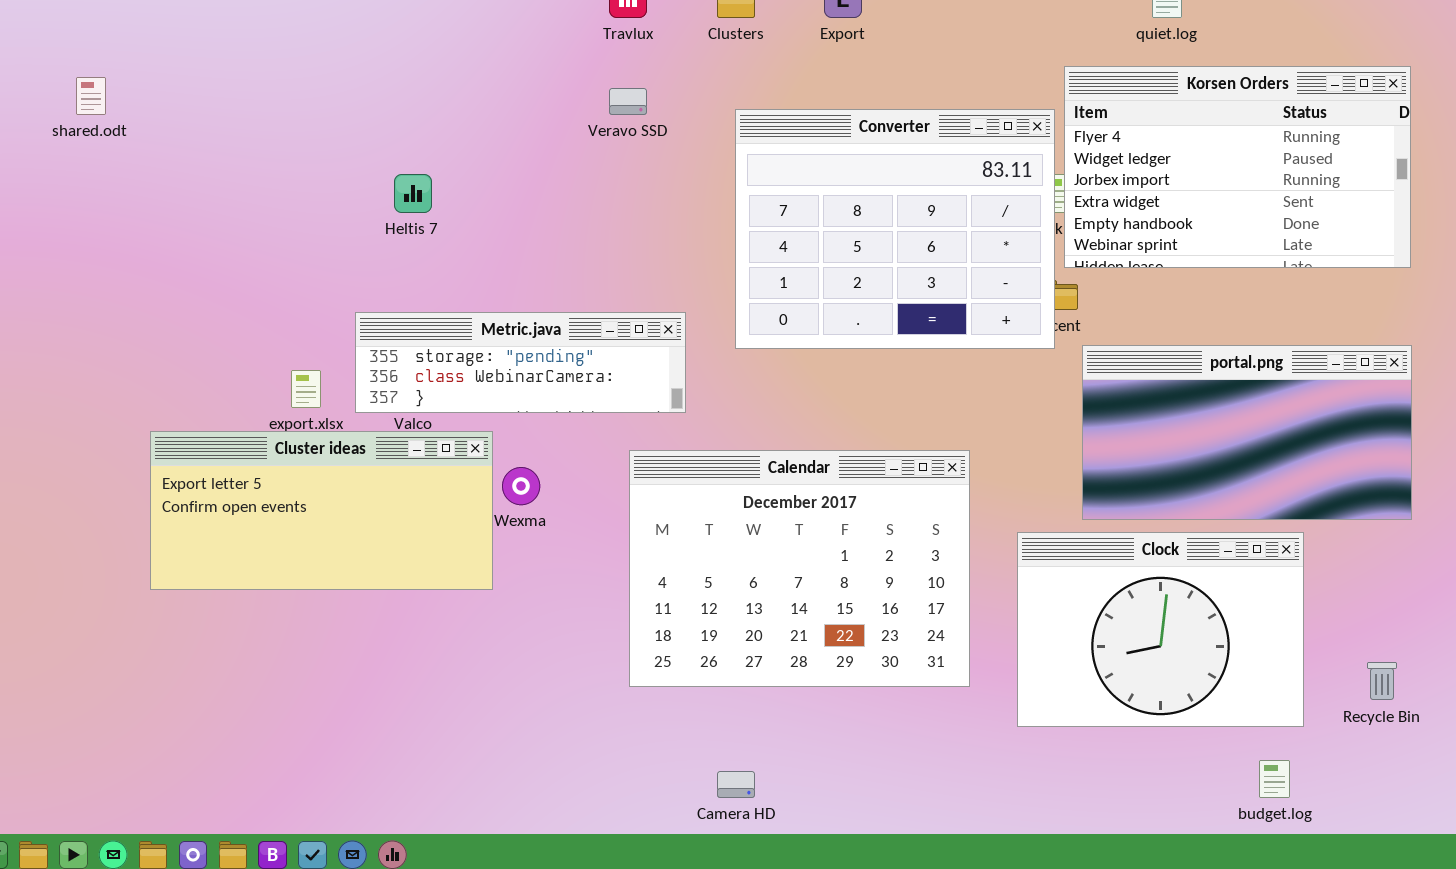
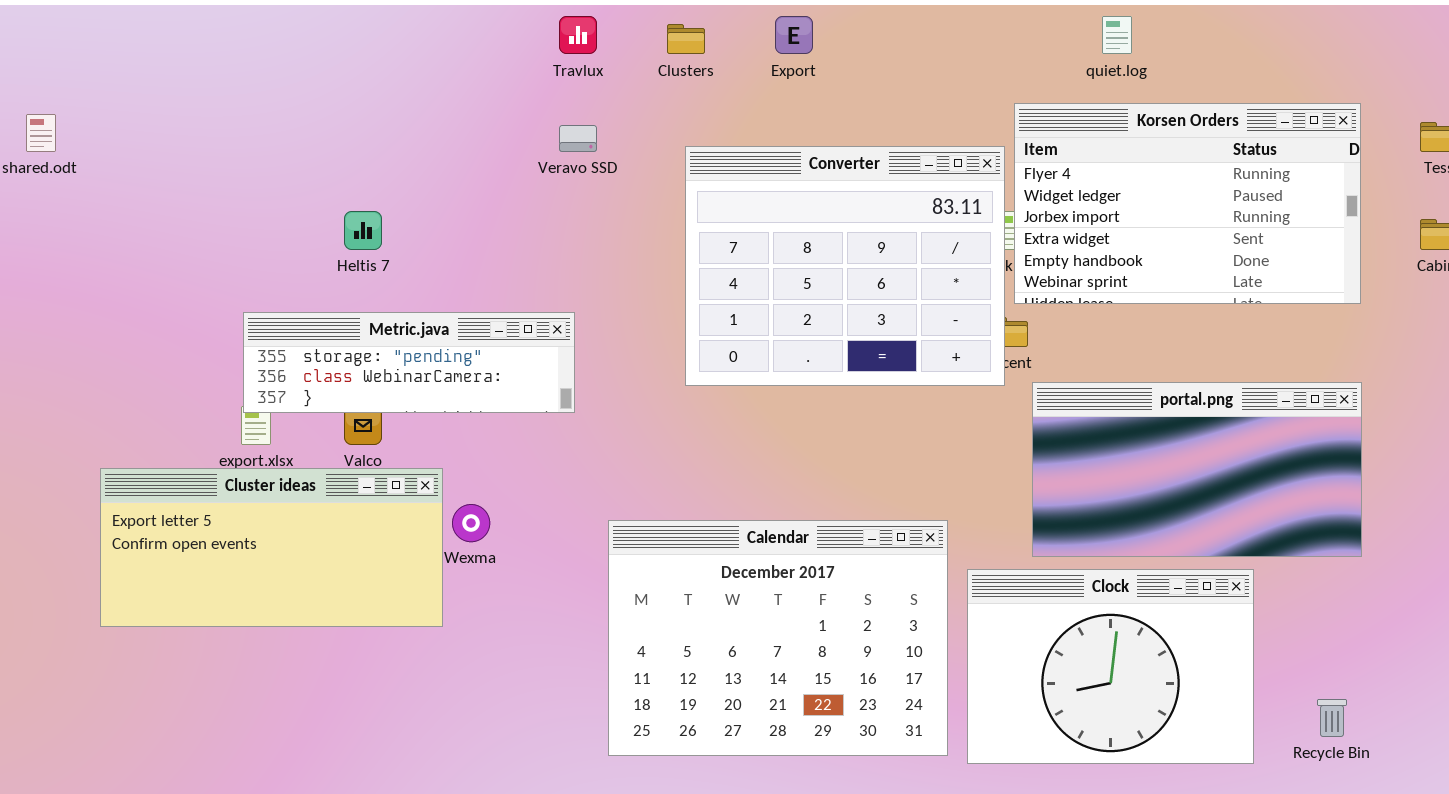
Metric.java: [355,312,686,413] -> [243,312,575,413], moved
Calendar: [629,450,970,687] -> [608,520,948,756], moved

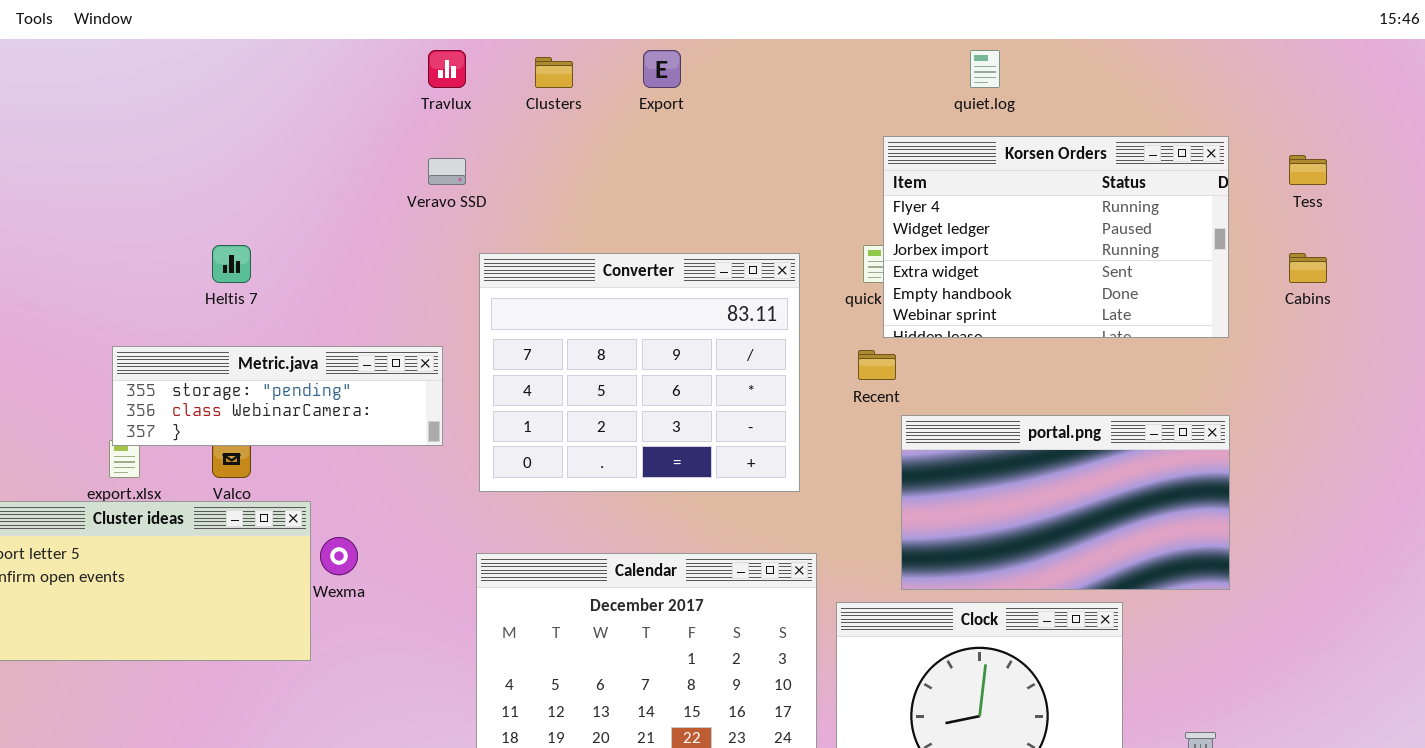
Converter: [685,146,1005,386] -> [479,253,800,492], moved

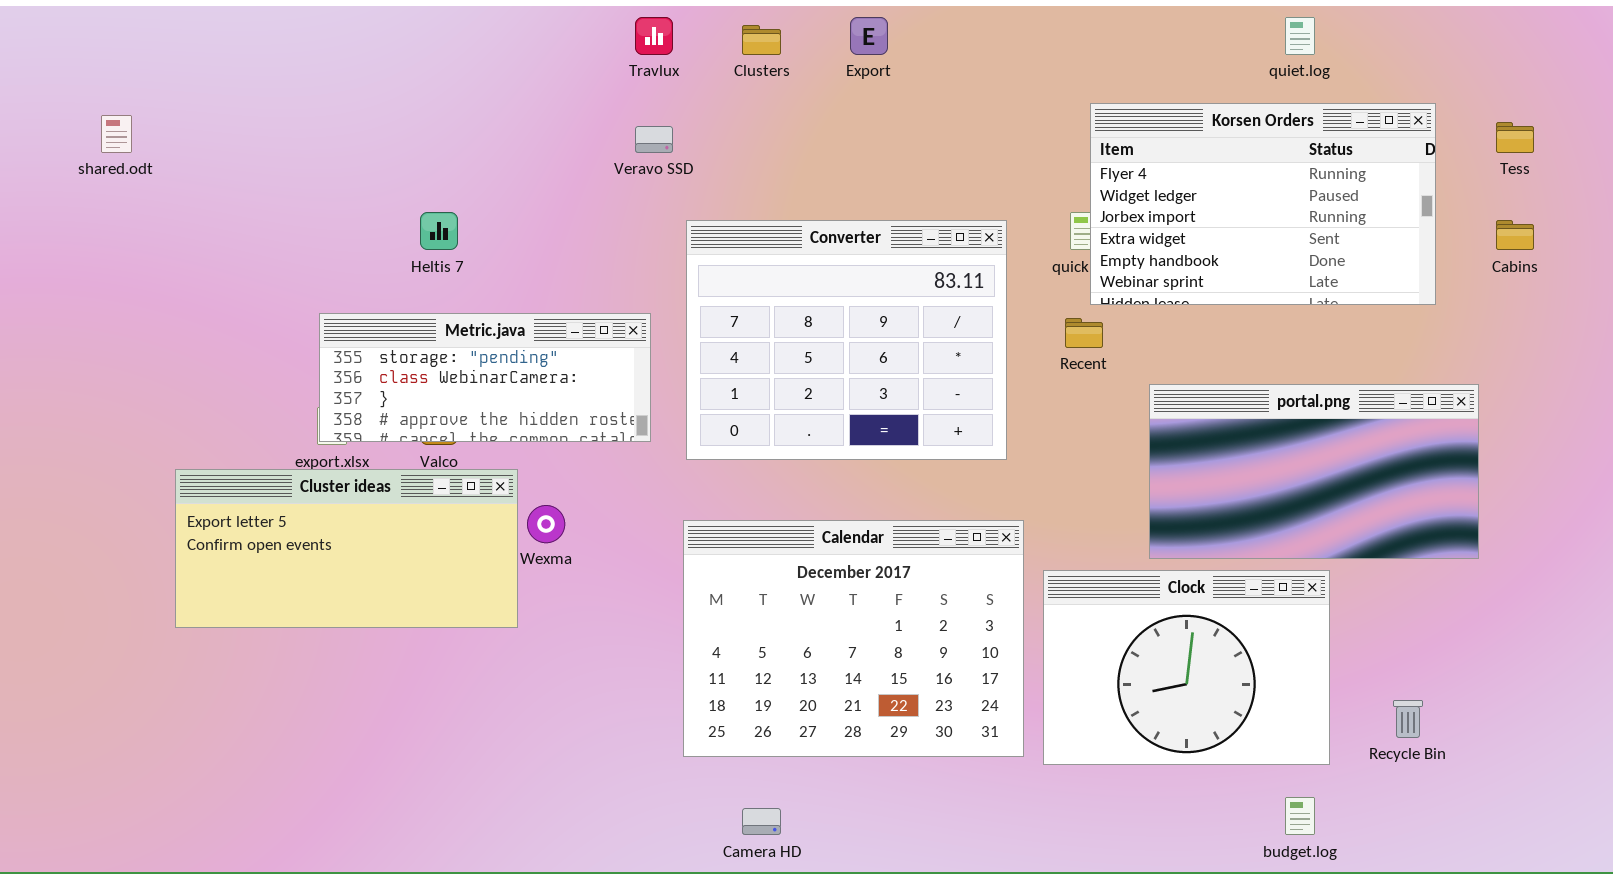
quiet.log: [970,50,1000,88] -> [1285,17,1315,55], moved
Metric.java: [112,346,443,446] -> [319,313,651,442], resized
portal.png: [901,415,1230,590] -> [1149,384,1479,559], moved

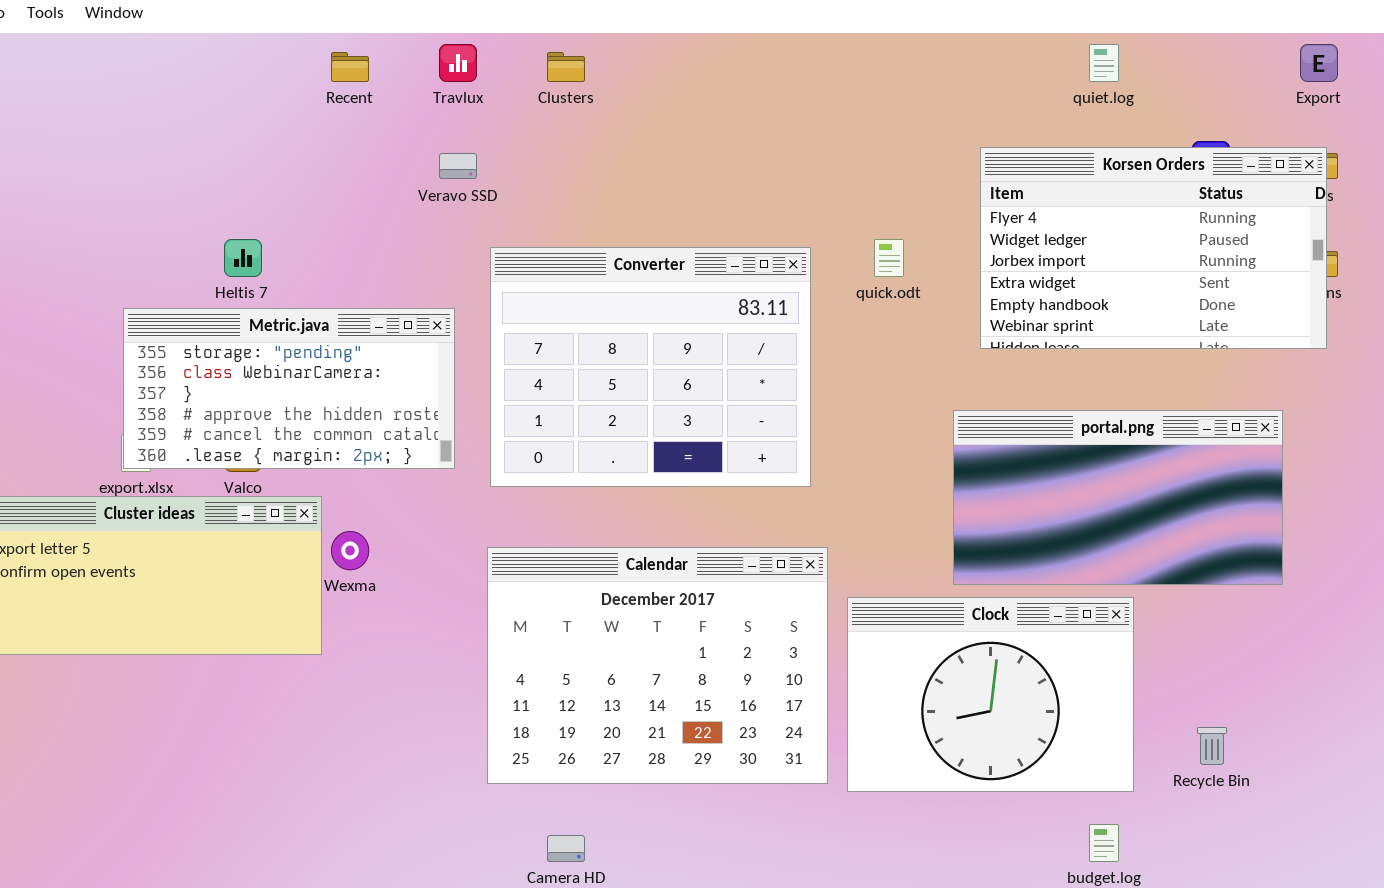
Export: [850,17,888,55] -> [1300,44,1338,82], moved
Korsen Orders: [1090,103,1436,305] -> [980,147,1327,349], moved
Metric.java: [319,313,651,442] -> [123,308,455,469], resized
Recent: [1065,318,1103,348] -> [331,52,369,82], moved

